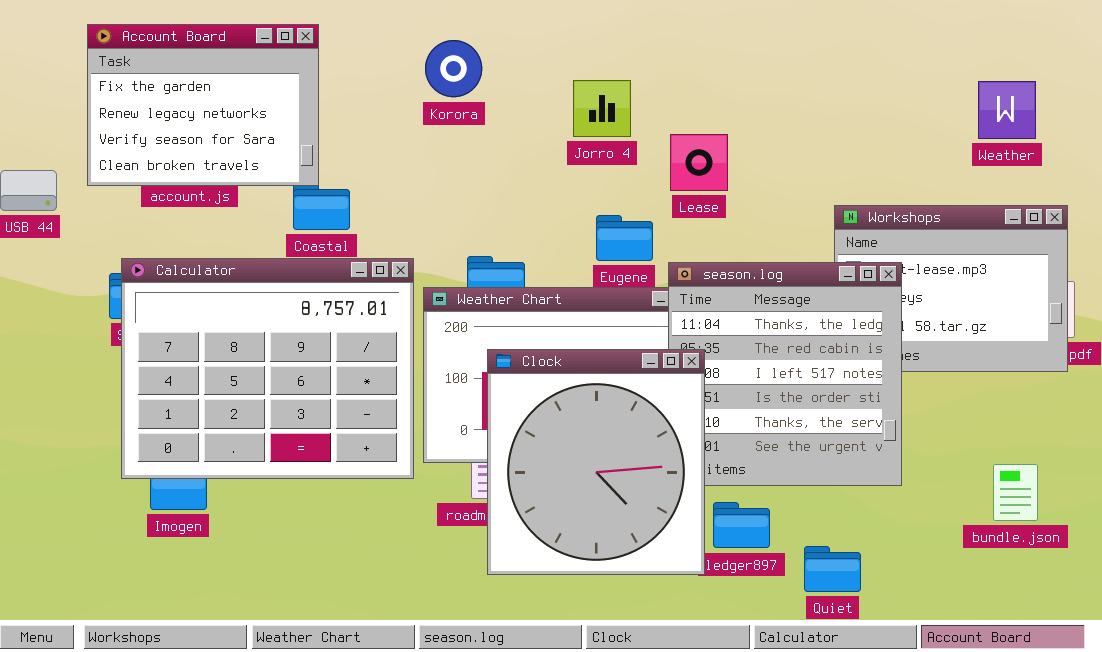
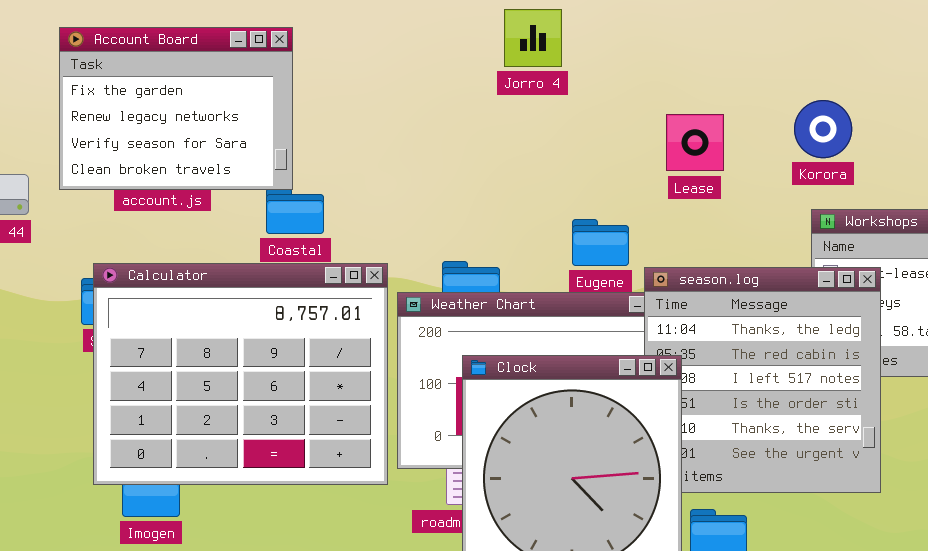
Korora: [425,40,482,97] -> [794,100,852,158], moved
Jorro 4: [573,80,631,137] -> [504,9,562,67], moved
Lease: [670,134,728,191] -> [666,114,724,171], moved

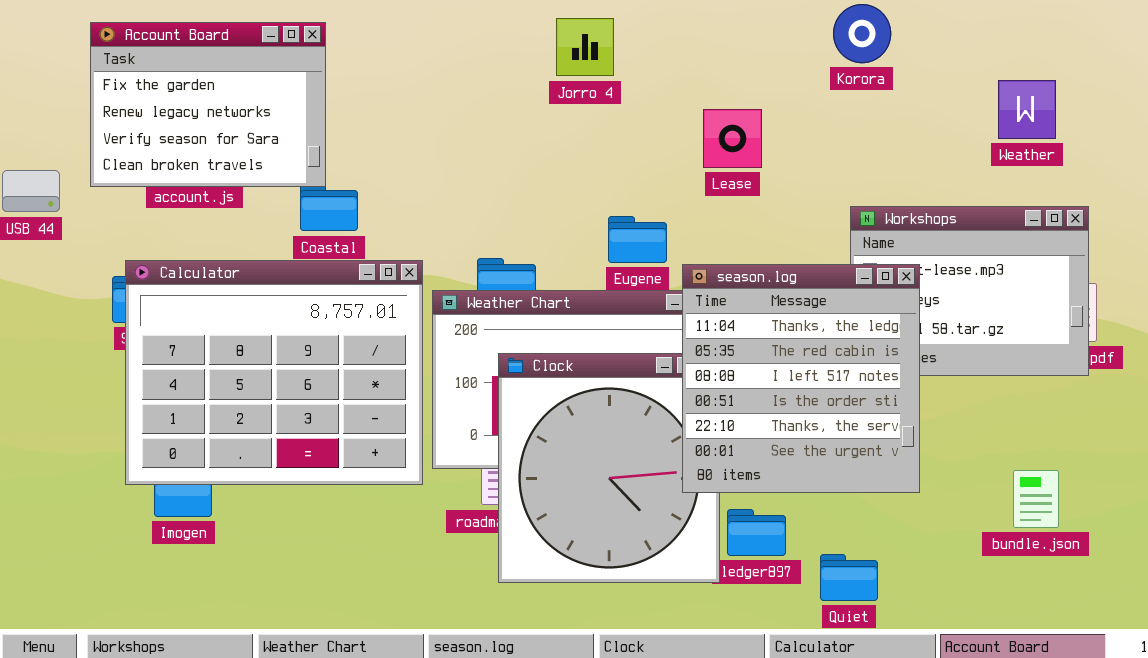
Jorro 4: [504,9,562,67] -> [556,18,614,76], moved
Korora: [794,100,852,158] -> [833,4,891,63], moved
season.log: [644,267,881,493] -> [682,264,920,493], raised

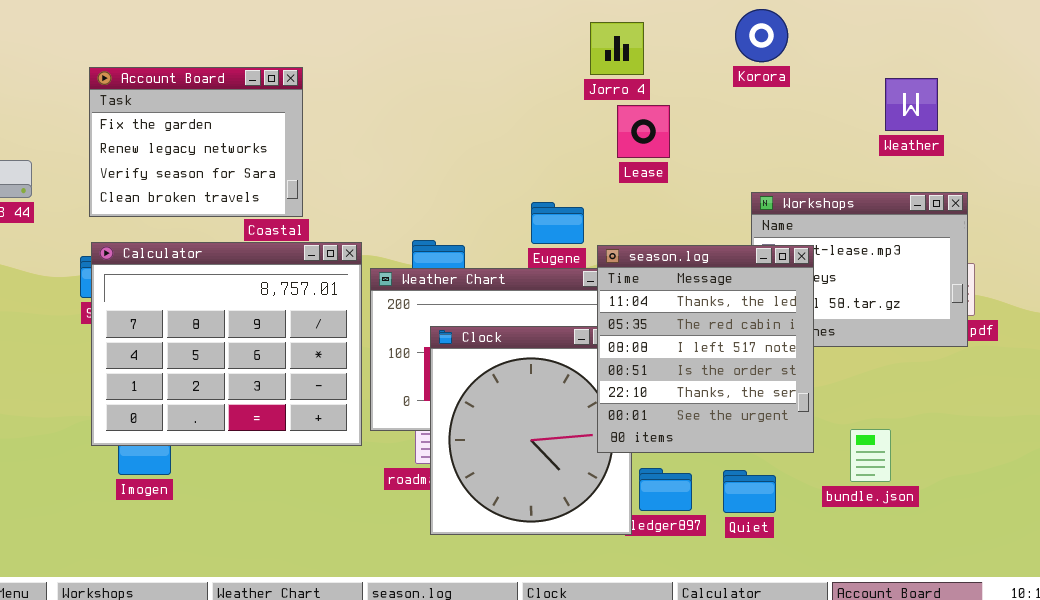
Jorro 4: [556,18,614,76] -> [590,22,644,75], moved
Account Board: [90,22,326,187] -> [89,67,303,217], moved
bundle.json: [1013,470,1059,528] -> [850,429,891,482], moved
Quiet: [820,554,878,601] -> [723,470,776,513], moved

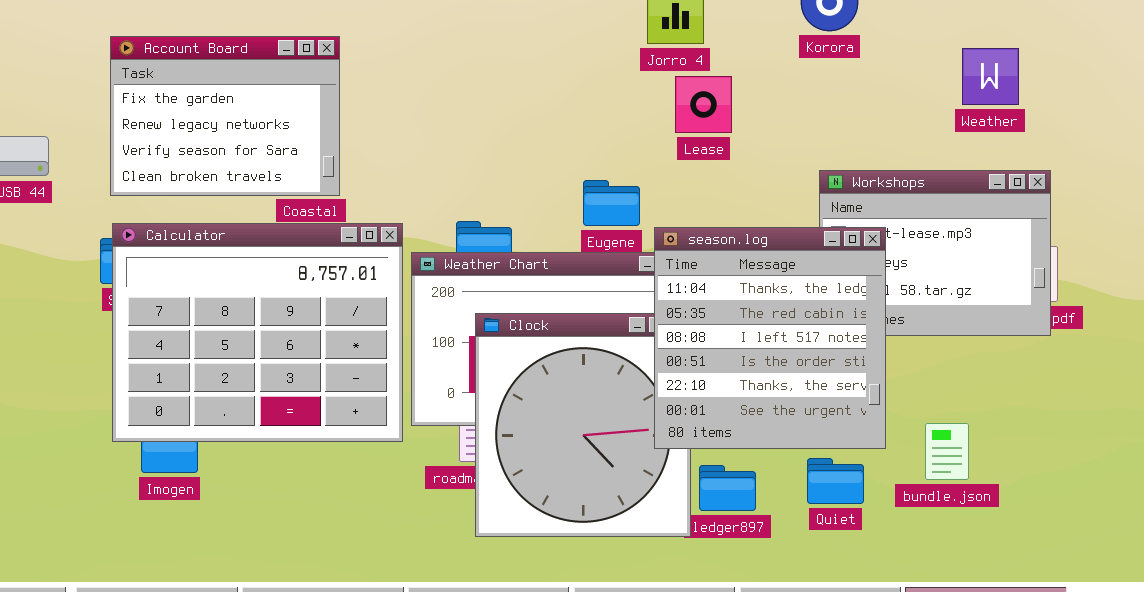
Quiet: [723,470,776,513] -> [807,458,864,504], moved

